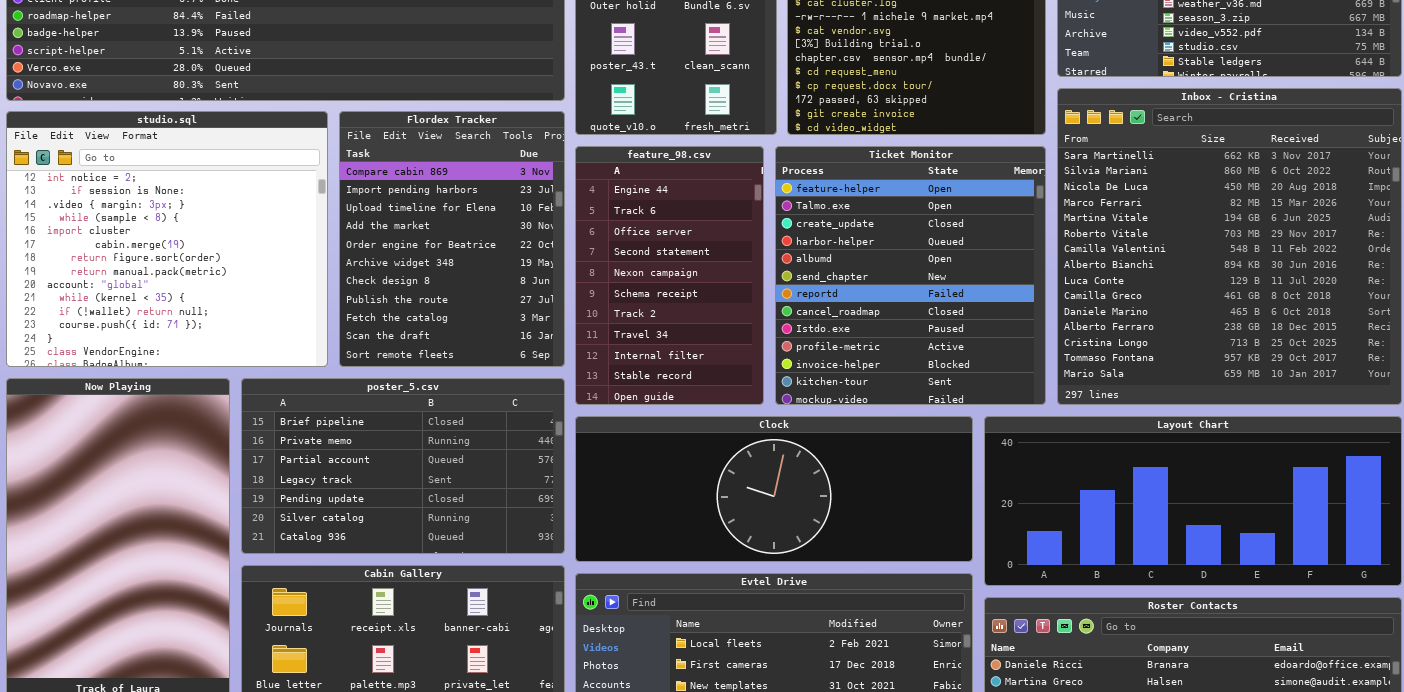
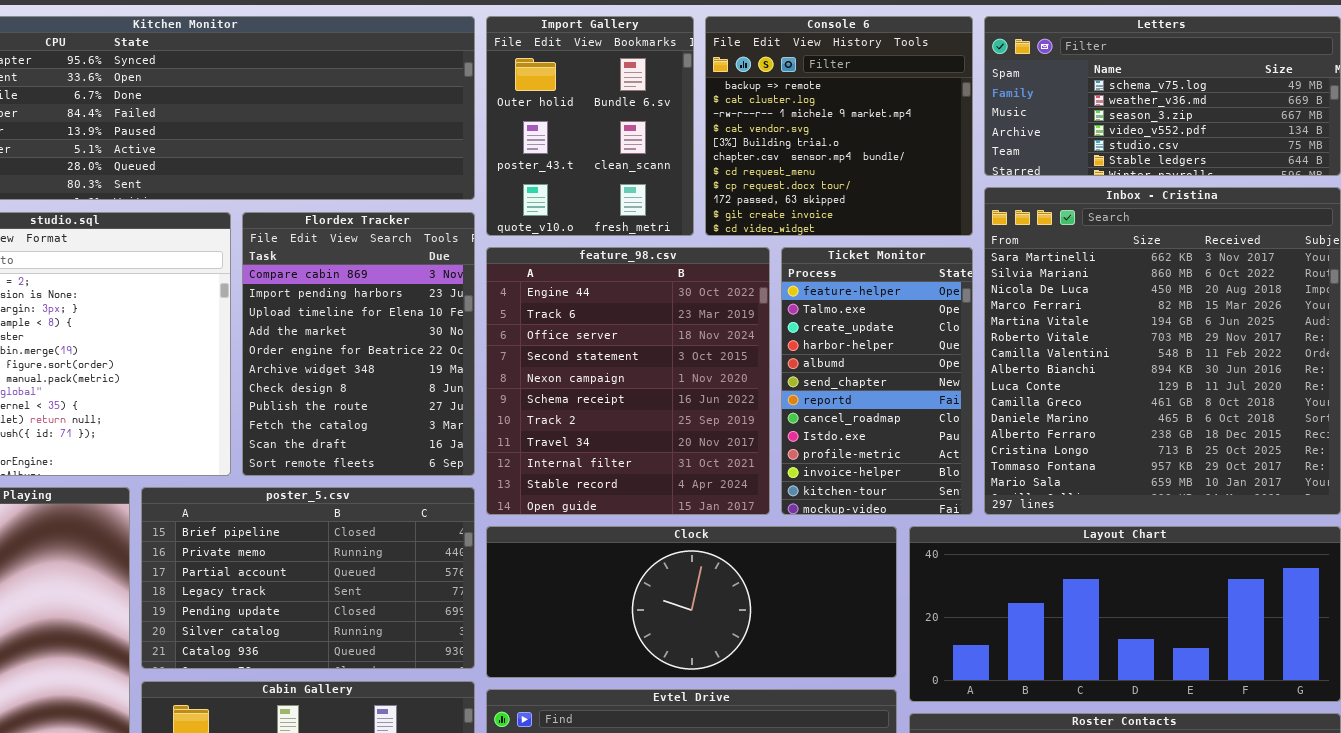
feature_98.csv: [575,146,764,405] -> [486,247,770,515], resized
Ticket Monitor: [775,146,1046,405] -> [781,247,973,515], resized

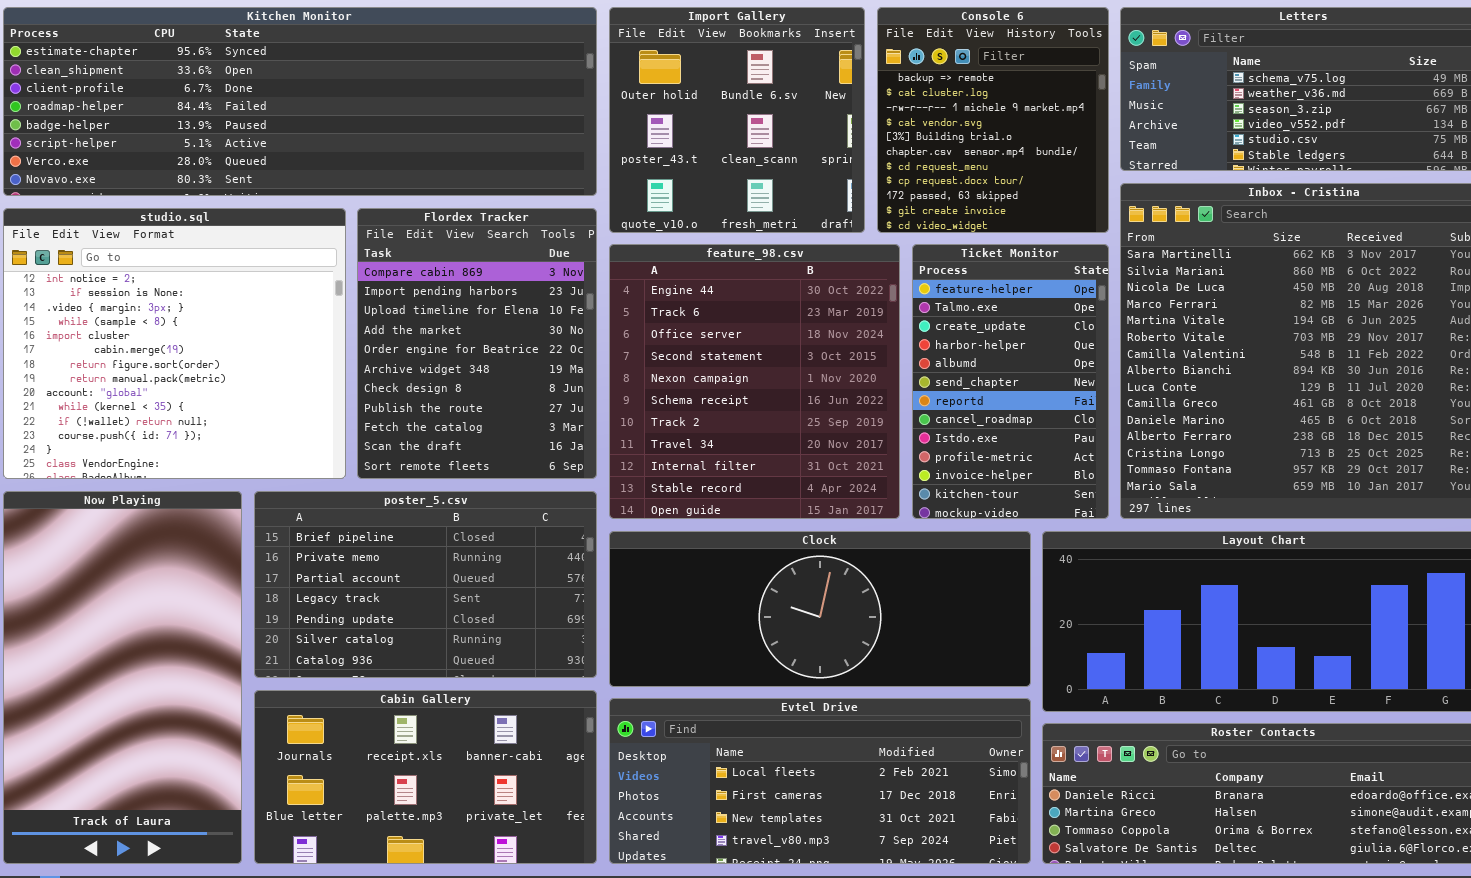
Import Gallery: [486,16,694,236] -> [609,7,865,233], resized
Console 6: [705,16,973,236] -> [877,7,1109,233], resized

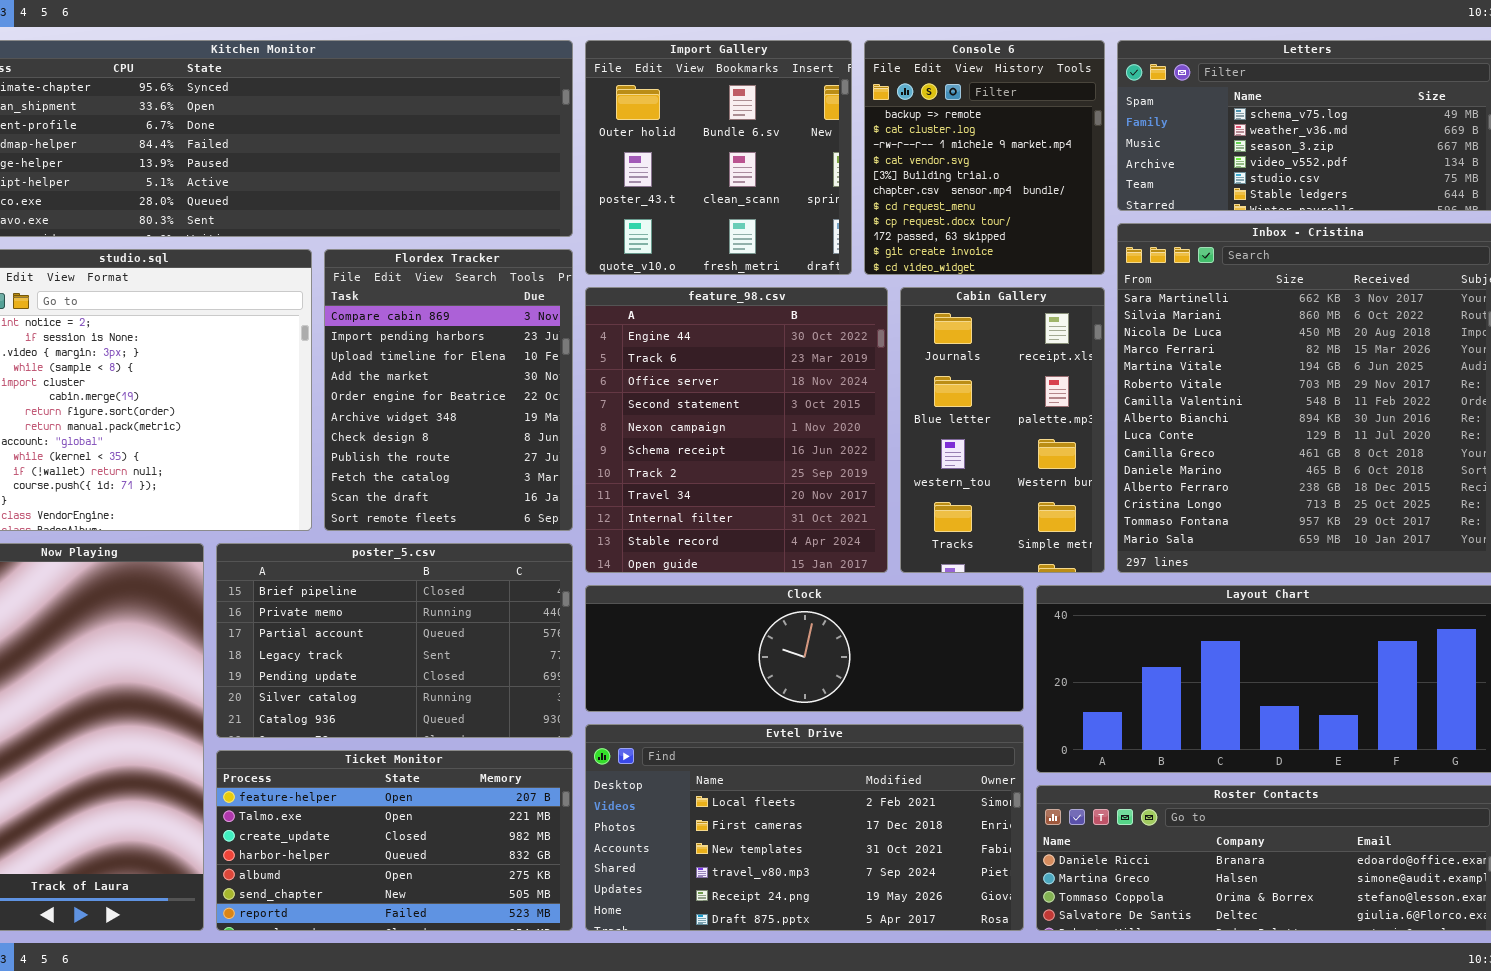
Ticket Monitor: [912,244,1109,519] -> [216,750,573,931], moved, resized
Clock: [609,531,1031,687] -> [585,585,1024,712], resized
Cabin Gallery: [254,690,597,864] -> [900,287,1105,573], moved, resized
Evtel Drive: [609,698,1031,864] -> [585,724,1024,931], resized

